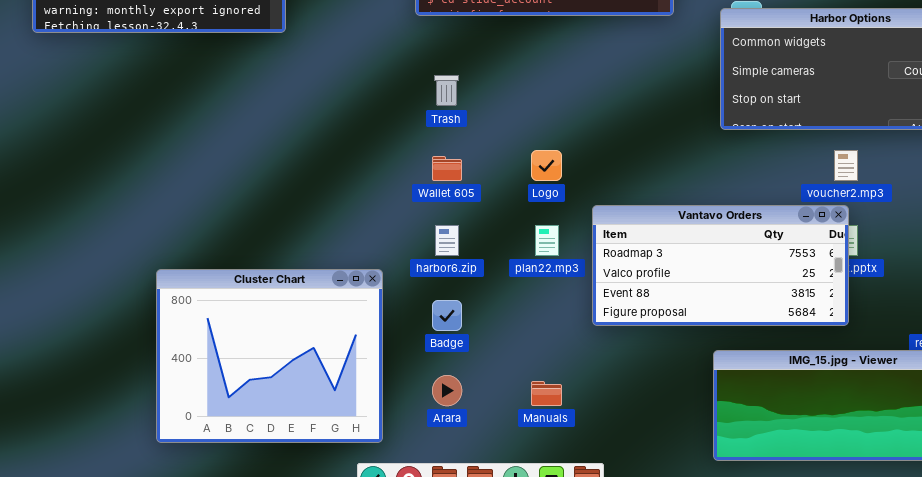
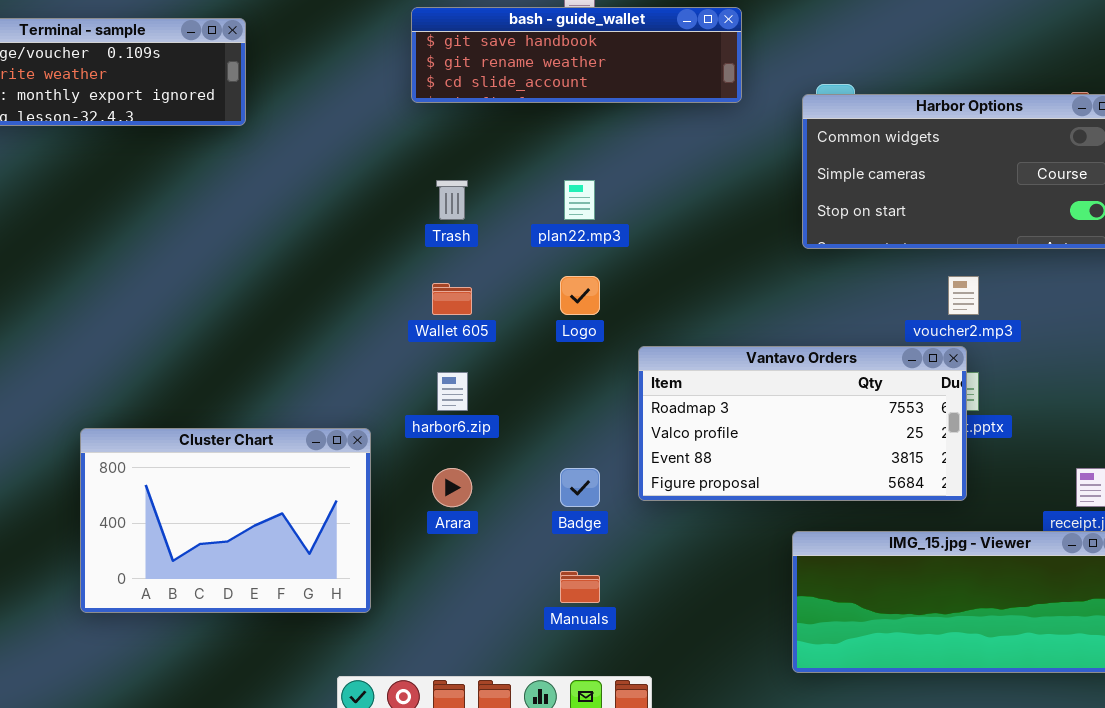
plan22.mp3: [535,225,559,256] -> [564,180,595,220], moved
Cluster Chart: [156,269,383,443] -> [80,428,371,613], resized
Badge: [432,300,462,331] -> [560,468,600,507], moved
Arara: [432,375,462,406] -> [432,468,472,507], moved

